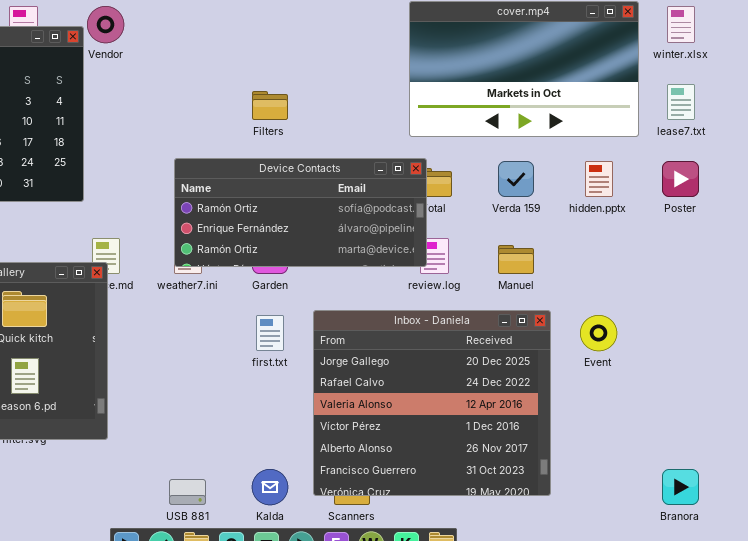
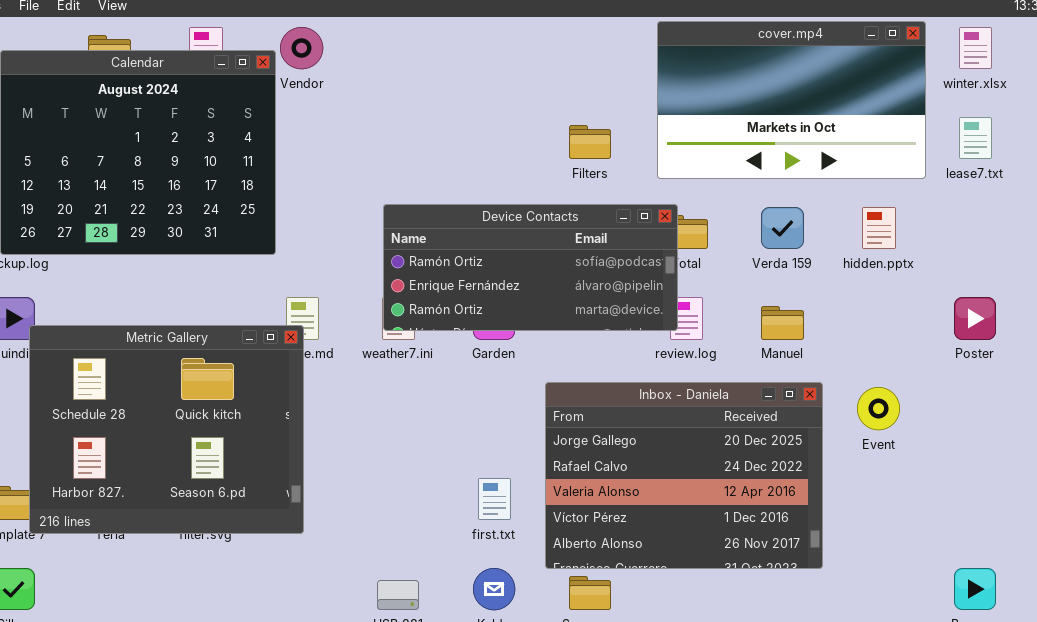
Filters: [252,91,288,120] -> [569,125,611,159], moved
Poster: [662,161,699,197] -> [954,297,996,340], moved
Inbox - Daniela: [313,310,551,496] -> [545,382,823,569], resized
first.txt: [256,315,284,351] -> [478,478,511,520], moved

